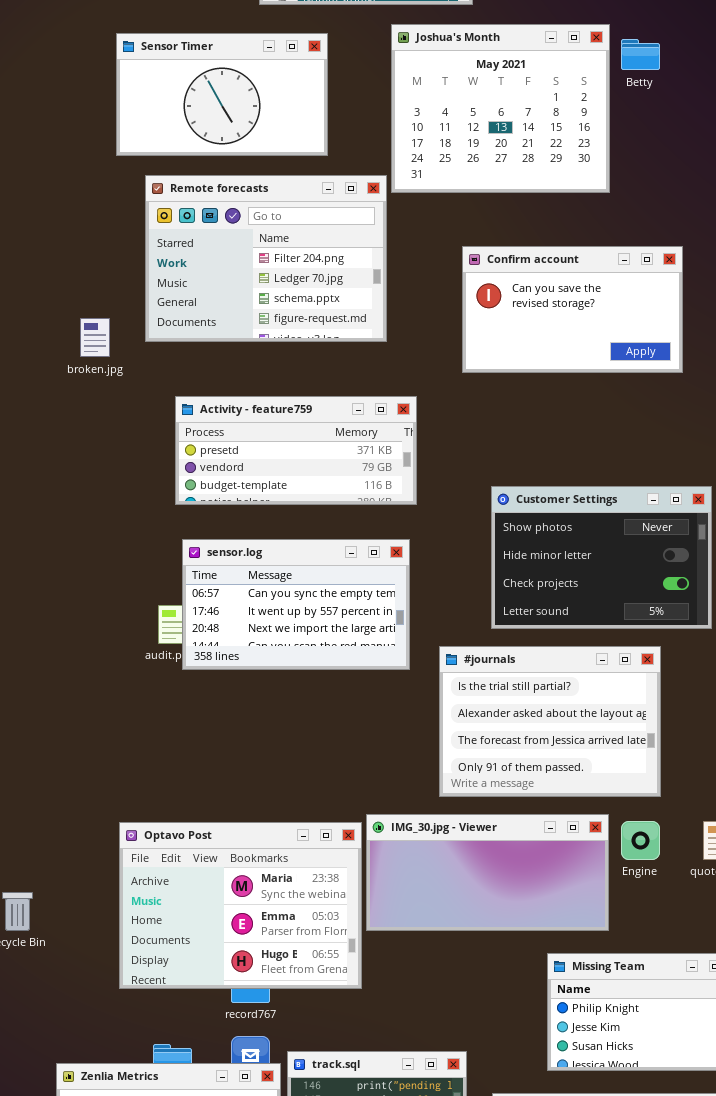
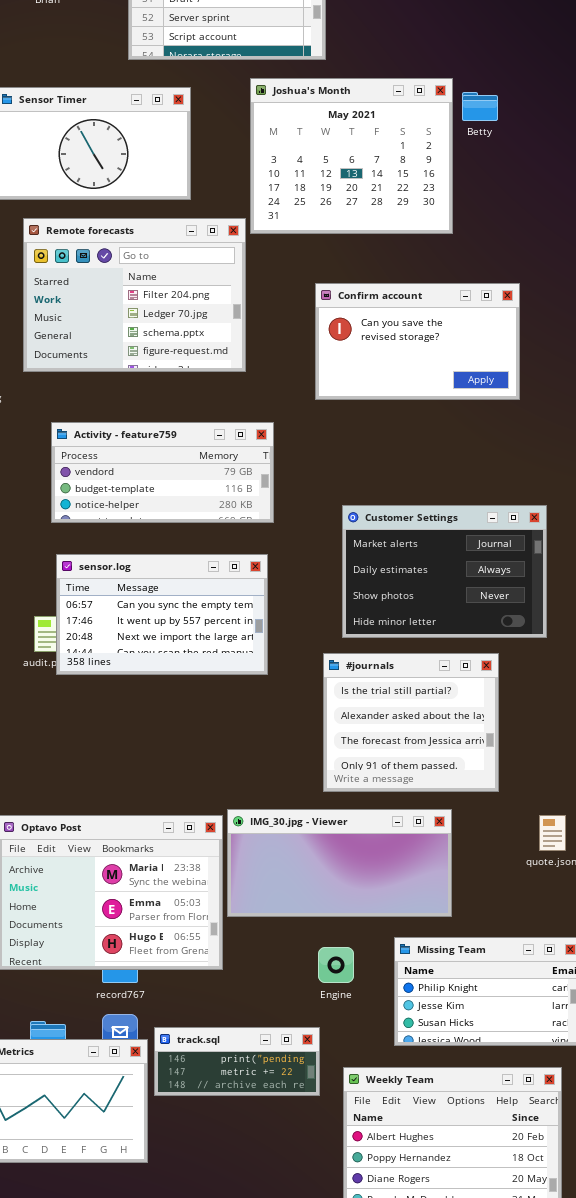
Activity - feature759: [175,396,417,505] -> [51,422,274,523], scrolled down 1 row
Customer Settings: [491,486,712,629] -> [342,505,547,638], scrolled up 2 rows
#journals: [439,646,661,797] -> [323,653,499,792], resized
Engine: [621,821,660,860] -> [318,947,354,983], moved

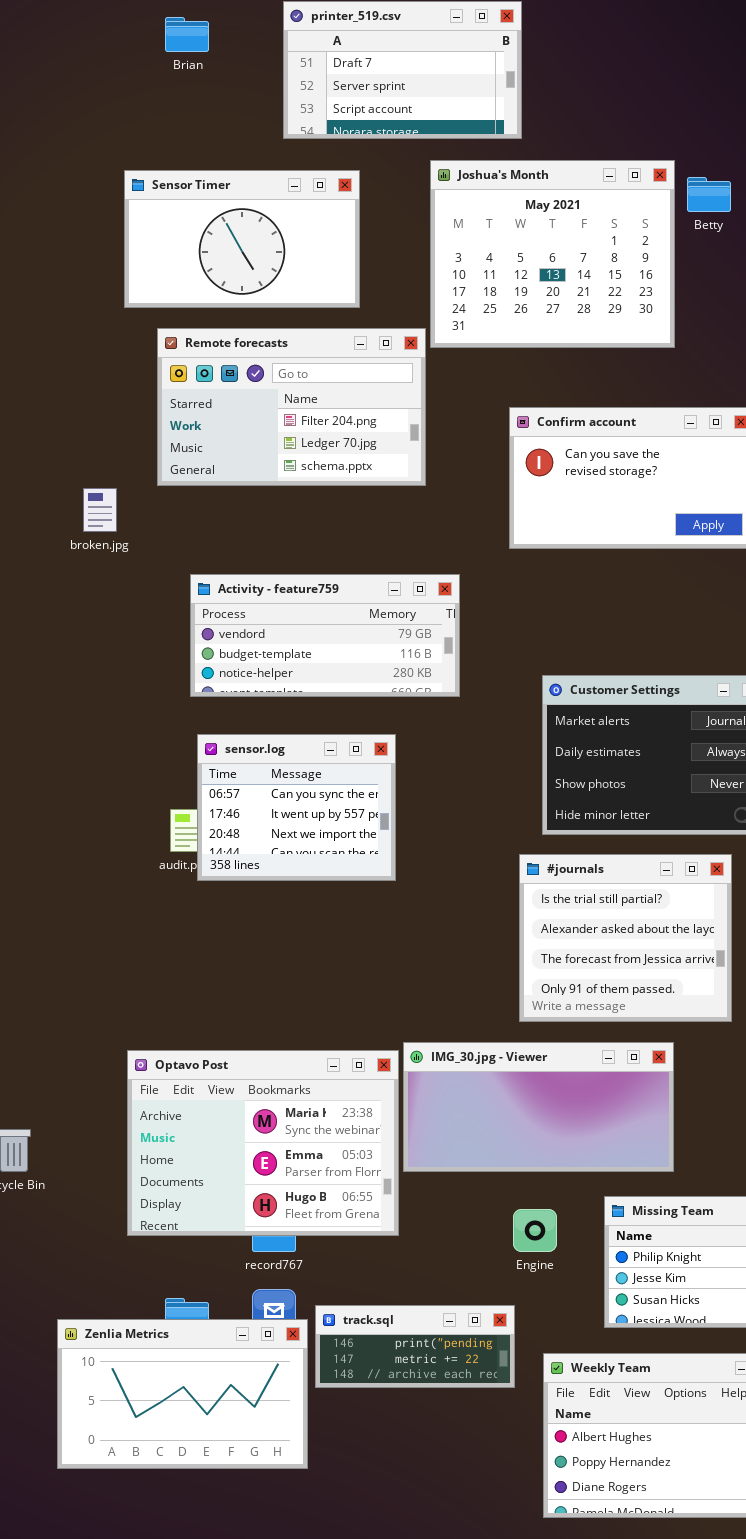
Remote forecasts: [23,218,246,372] -> [157,328,426,486], resized
sensor.log: [56,554,268,675] -> [197,734,396,881], resized

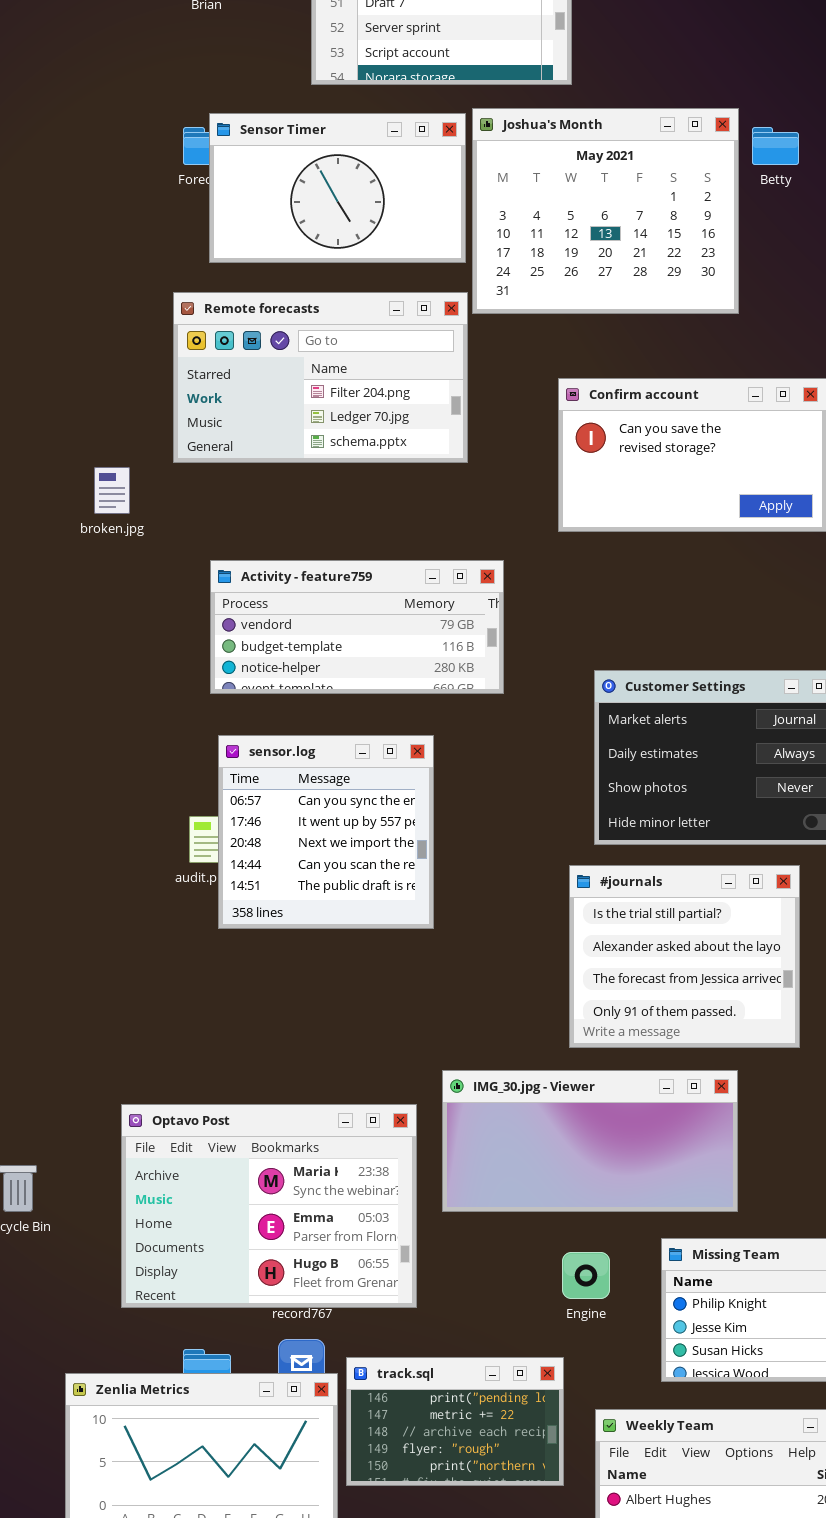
Sensor Timer: [124,170,360,308] -> [209,113,466,263], moved
sensor.log: [197,734,396,881] -> [218,735,434,929], resized
Optavo Post: [127,1050,399,1236] -> [121,1104,417,1308], moved
track.sql: [315,1305,515,1388] -> [346,1357,564,1486], resized

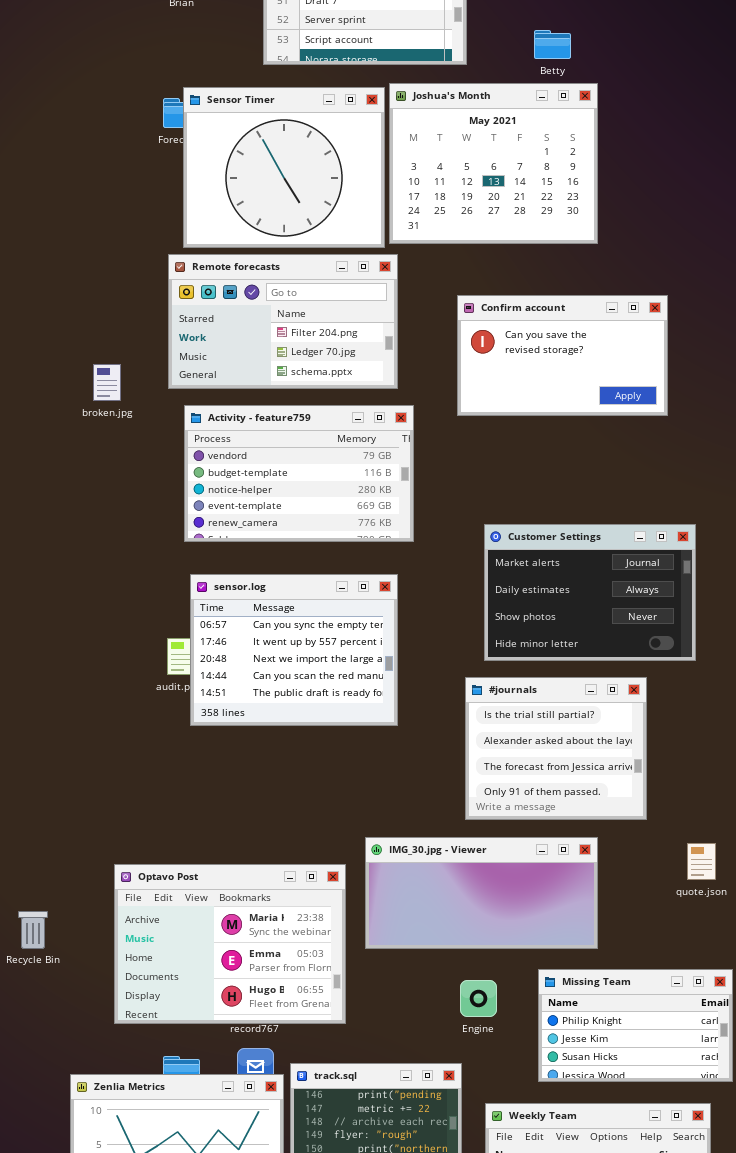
Sensor Timer: [209,113,466,263] -> [183,87,385,248], resized
Betty: [752,127,799,165] -> [534,30,571,59], moved
Remote forecasts: [173,292,468,463] -> [168,254,398,389], moved
Activity - feature759: [210,560,504,694] -> [184,405,414,542], resized
sensor.log: [218,735,434,929] -> [190,574,398,726], resized

